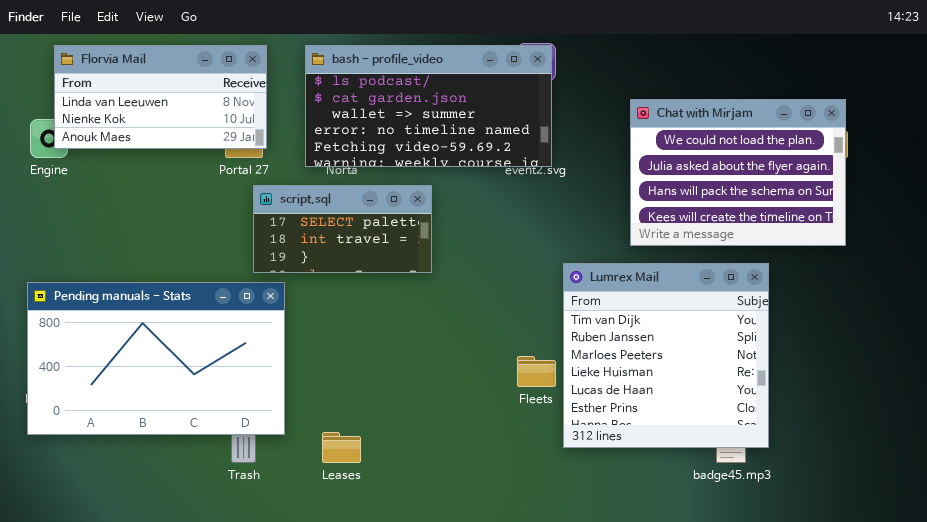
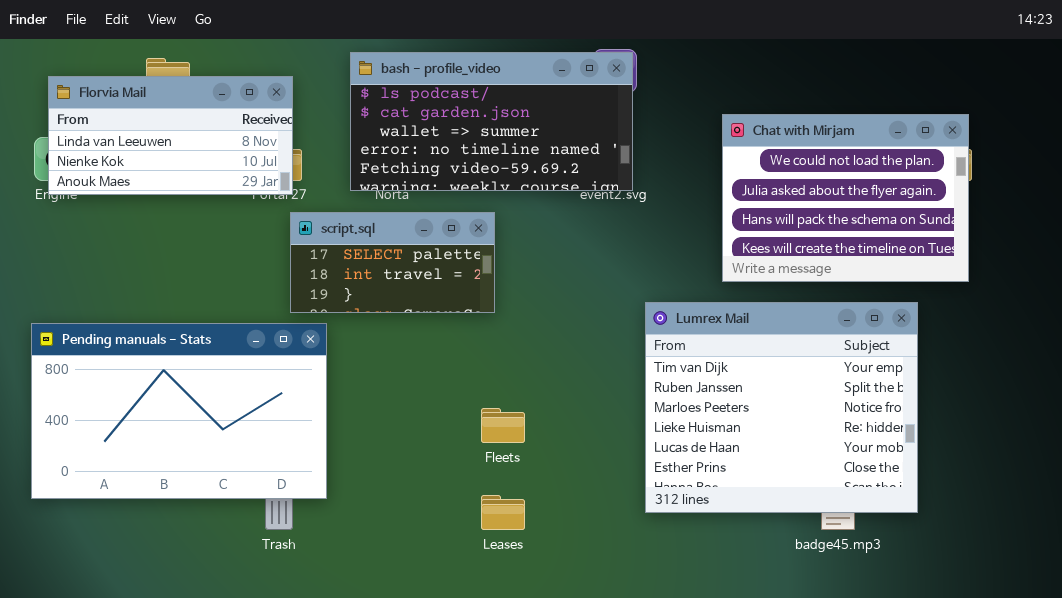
Florvia Mail: [54,45,267,149] -> [48,76,293,195], moved
Lumrex Mail: [563,263,769,448] -> [645,302,918,513], resized
Fleets: [517,356,556,387] -> [481,408,525,443], moved
Leases: [322,432,361,463] -> [481,495,525,530], moved

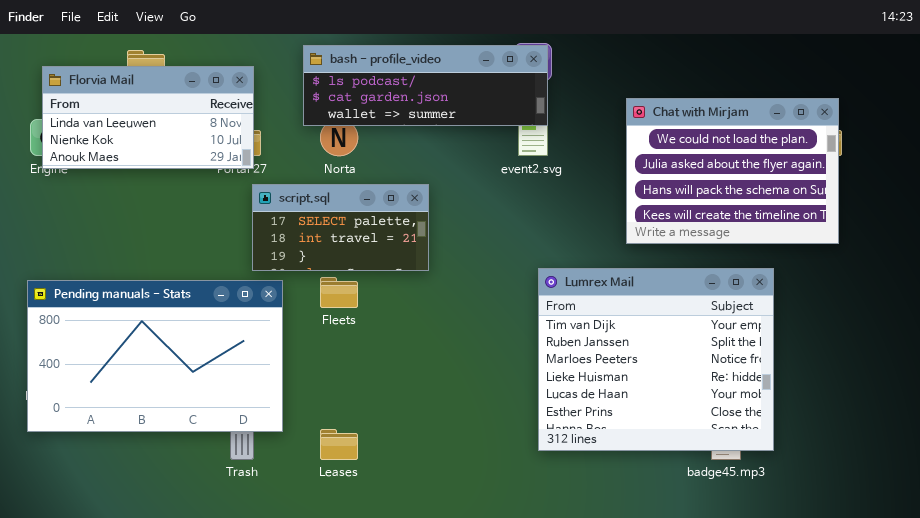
bash - profile_video: [350,52,633,191] -> [303,45,548,126], resized
Lumrex Mail: [645,302,918,513] -> [538,268,774,451], moved
Fleets: [481,408,525,443] -> [320,277,358,308], moved
Leases: [481,495,525,530] -> [320,429,358,460], moved

